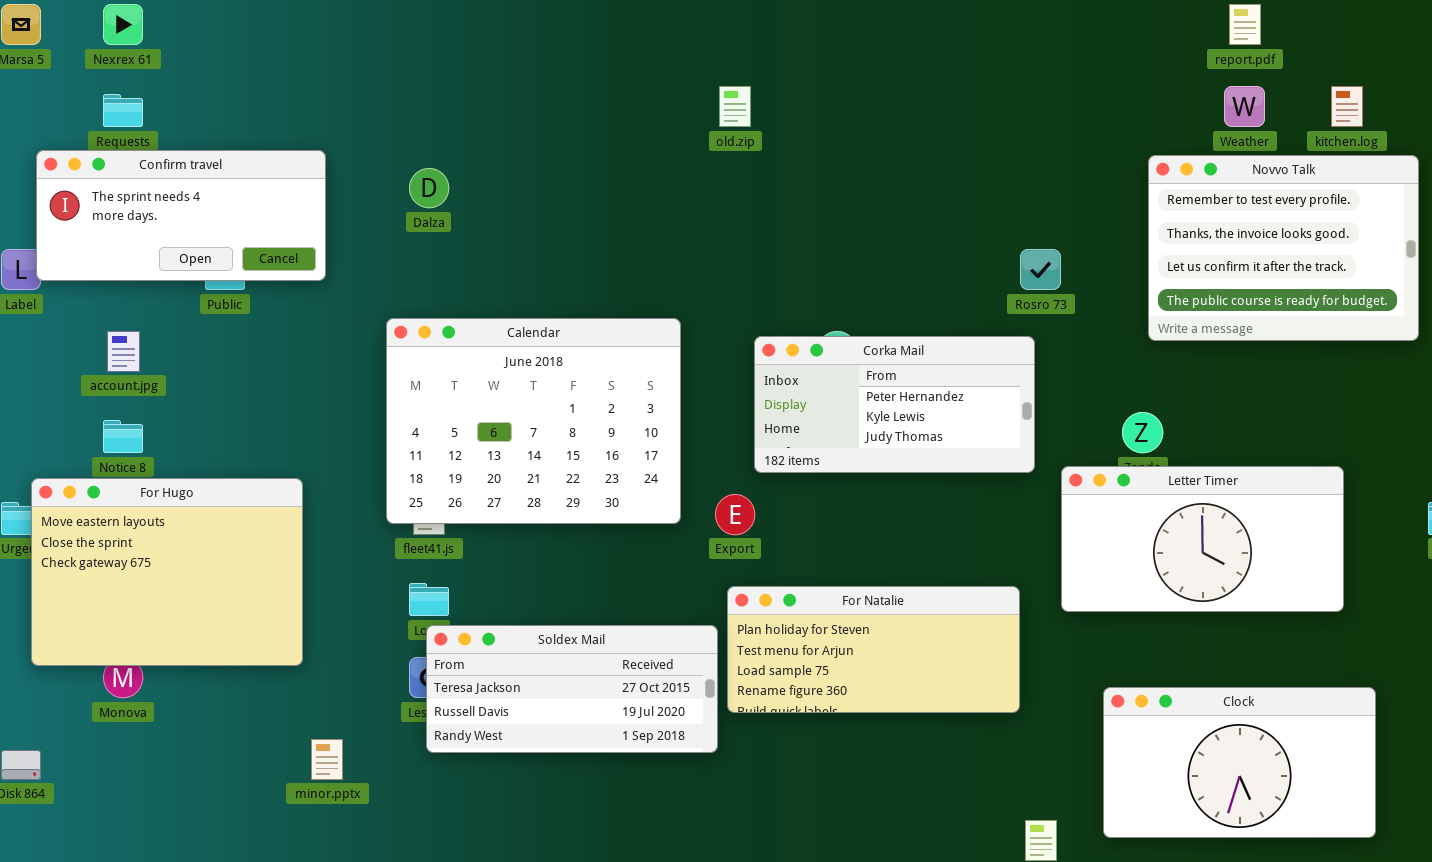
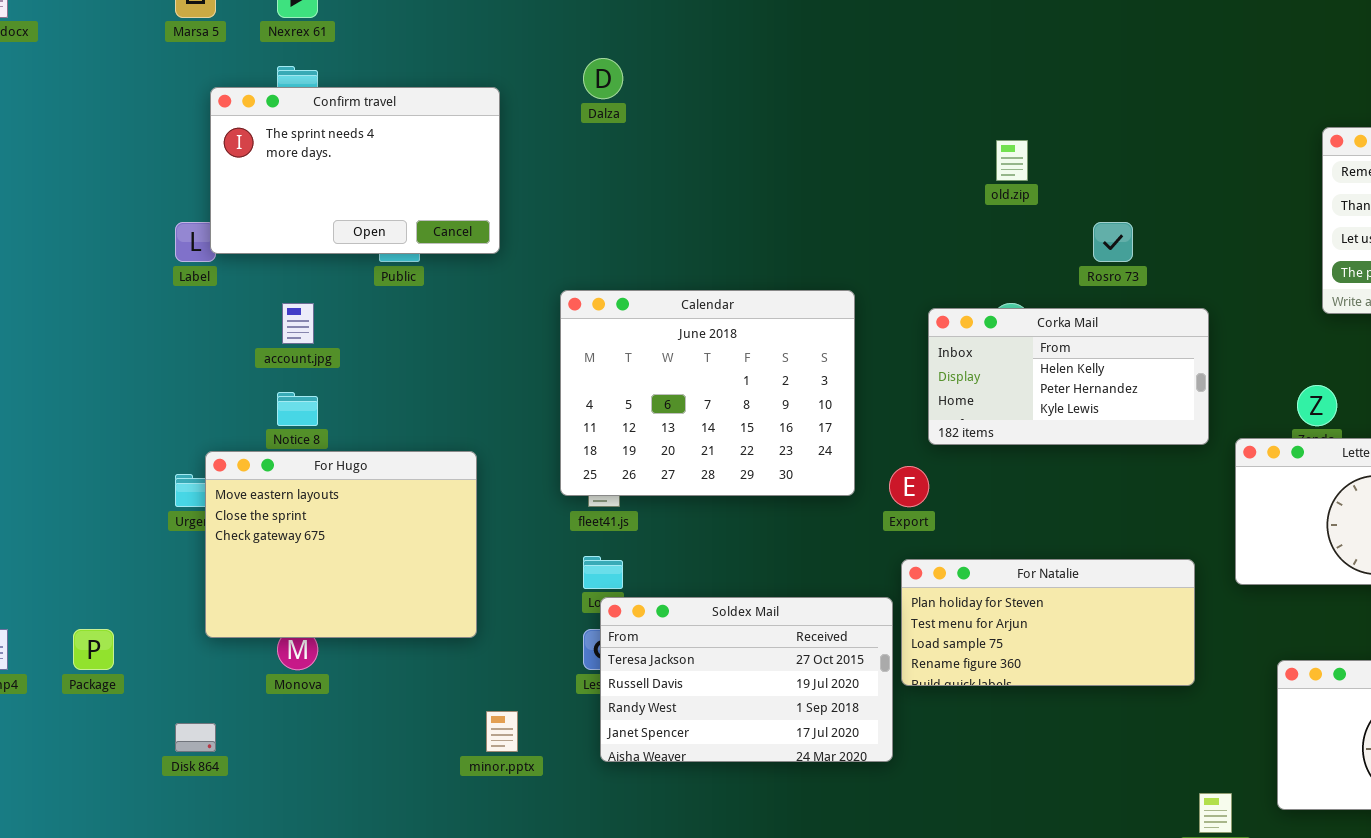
old.zip: [719,86,751,127] -> [996,140,1028,181], moved
Confirm travel: [36,150,326,281] -> [210,87,500,254], resized
Dalza: [409,168,449,208] -> [583,58,623,99], moved
Rosro 73: [1020,249,1061,290] -> [1093,222,1133,262], moved
Corka Mail: [754,336,1035,473] -> [928,308,1209,445], scrolled up 1 row
Soldex Mail: [426,625,718,753] -> [600,597,893,762], resized

